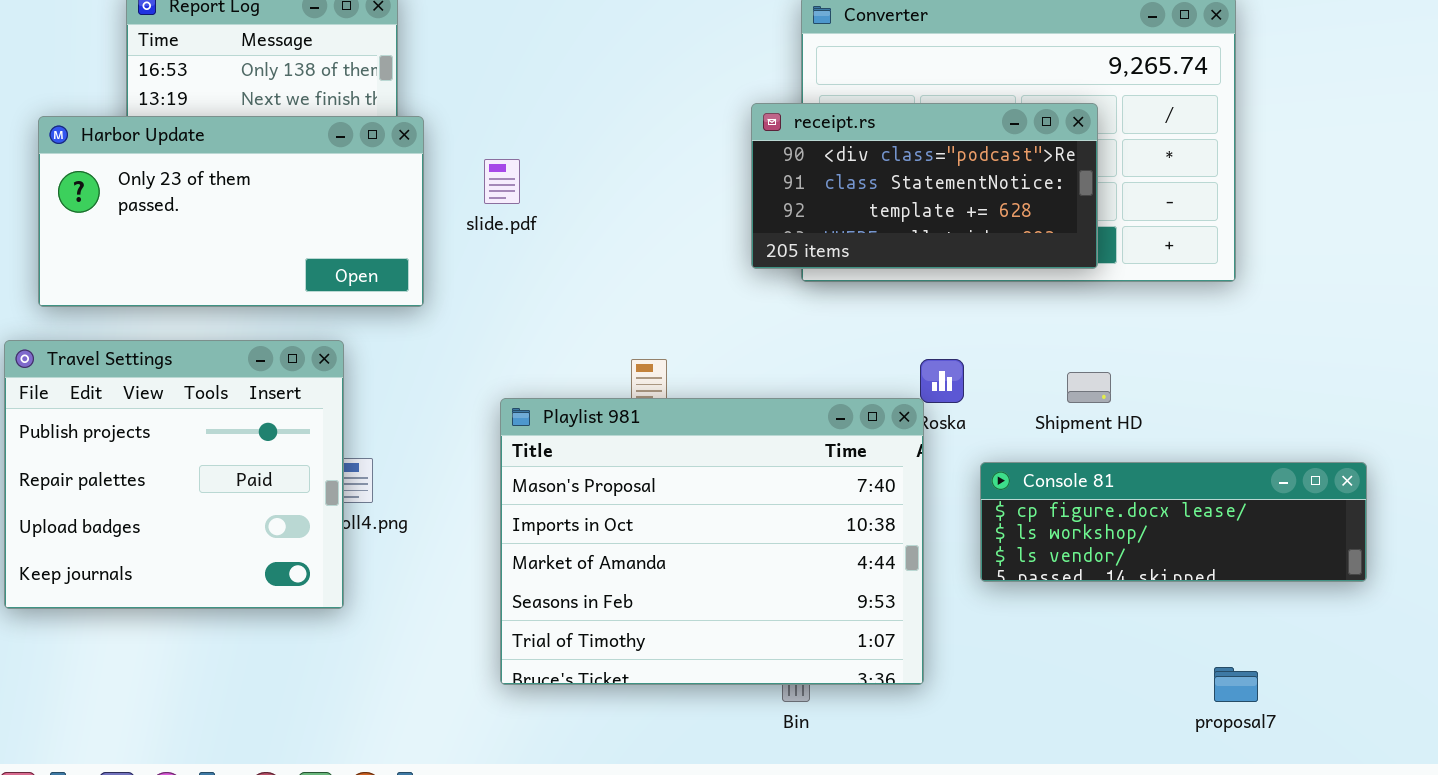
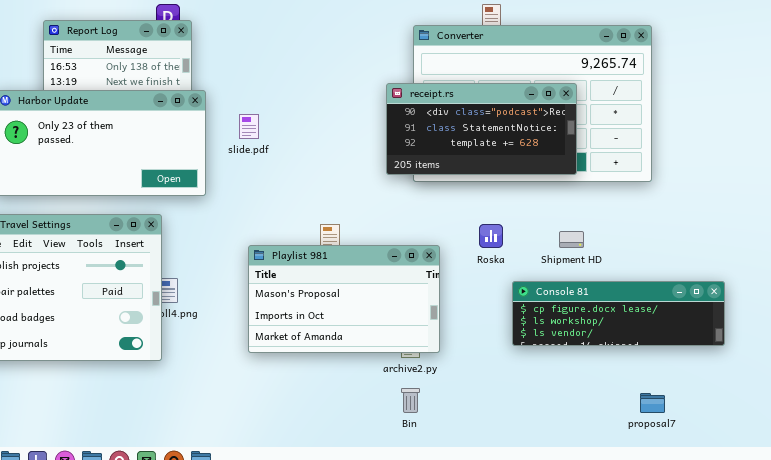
Playlist 981: [500,398,924,685] -> [248,245,440,353], resized

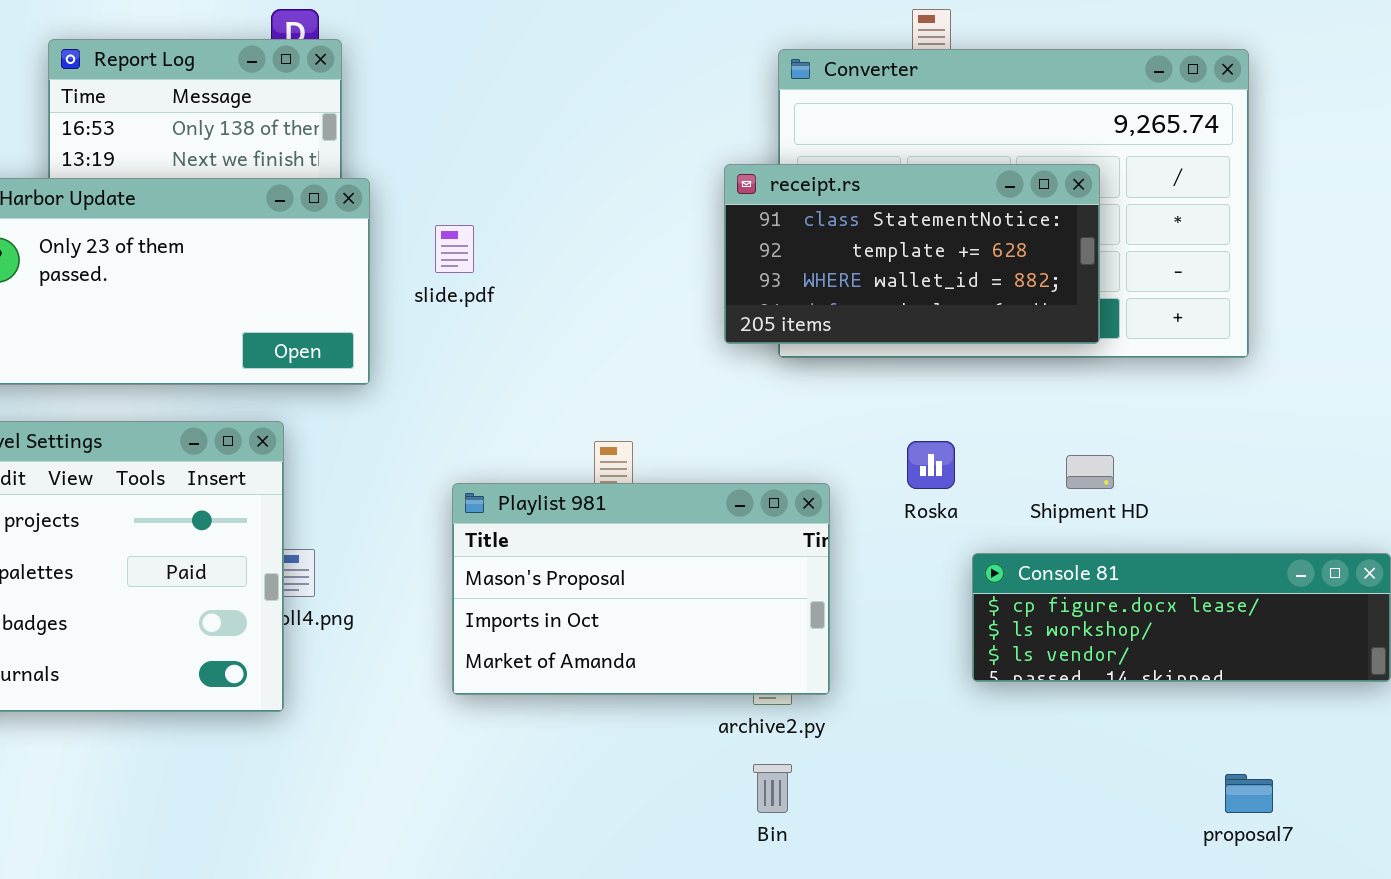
receipt.rs: [386,83,577,175] -> [724,164,1100,344], scrolled down 1 row

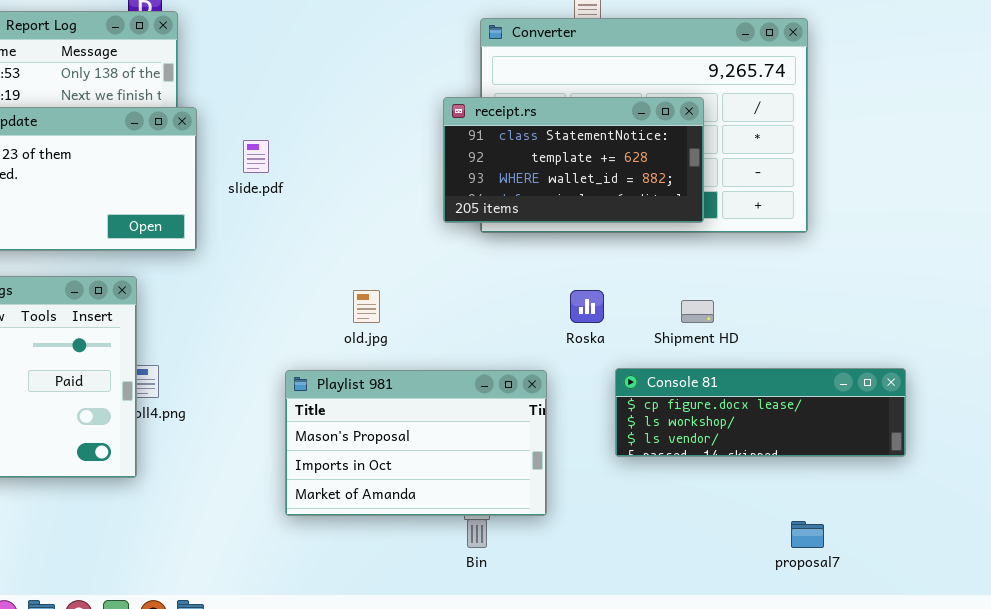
Playlist 981: [452,483,830,695] -> [285,370,547,516], moved

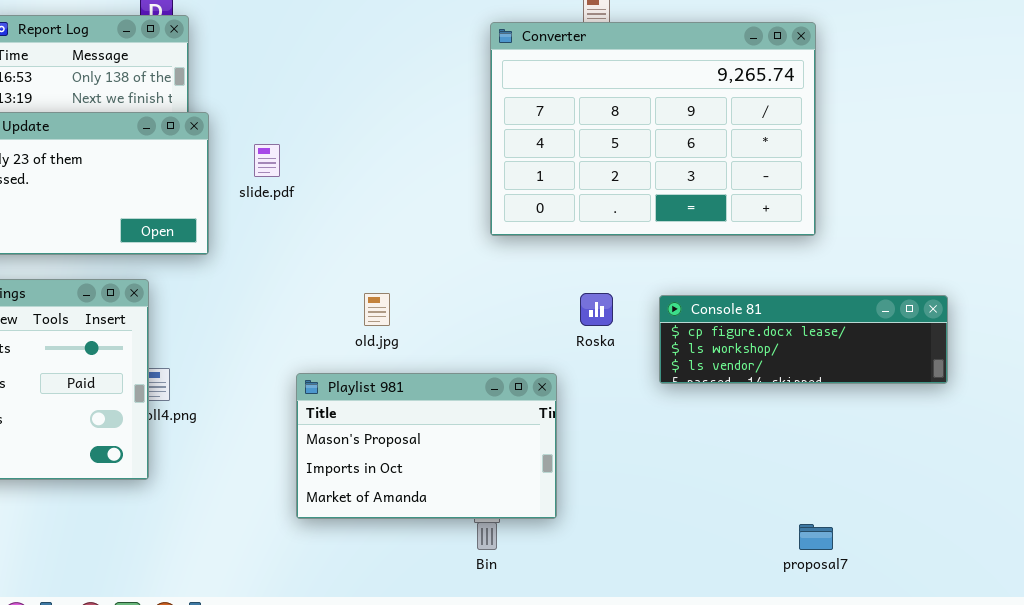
receipt.rs: [443,97,704,223] -> none, closed
Console 81: [615,368,906,457] -> [659,295,948,384], moved

